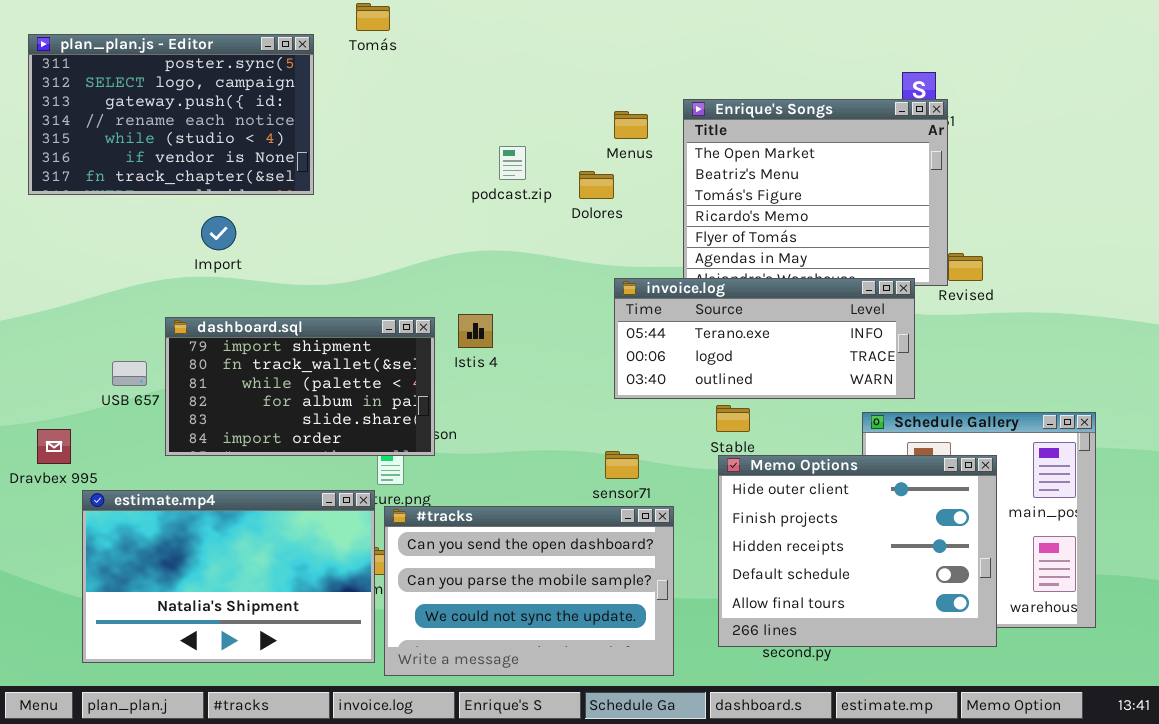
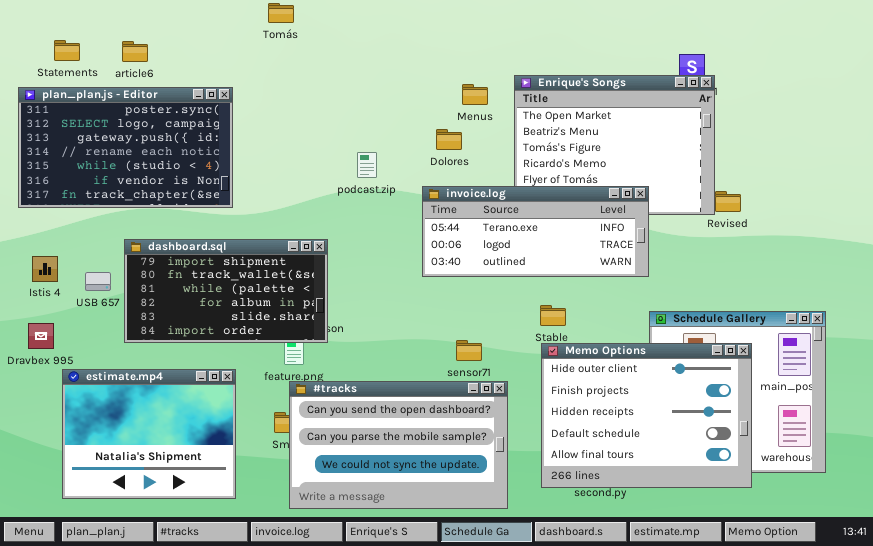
plan_plan.js - Editor: [28,34,314,195] -> [18,87,233,208], moved
podcast.zip: [499,146,526,180] -> [357,152,377,178], moved
invoice.log: [614,278,915,399] -> [422,186,649,277], moved
Istis 4: [458,314,493,348] -> [32,256,58,282], moved
estimate.mp4: [82,490,375,663] -> [62,369,236,499], resized

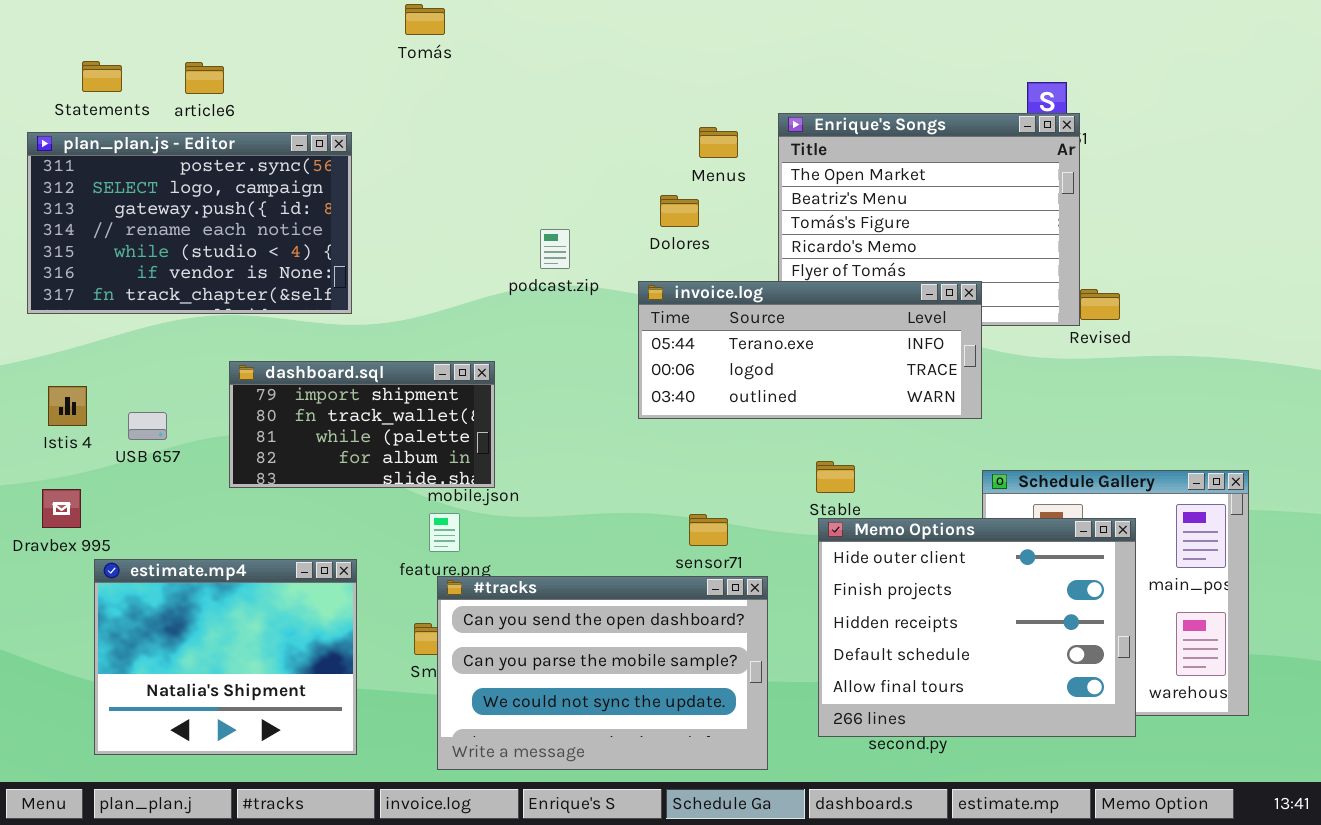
dashboard.sql: [124,239,328,343] -> [229,361,495,488], resized

